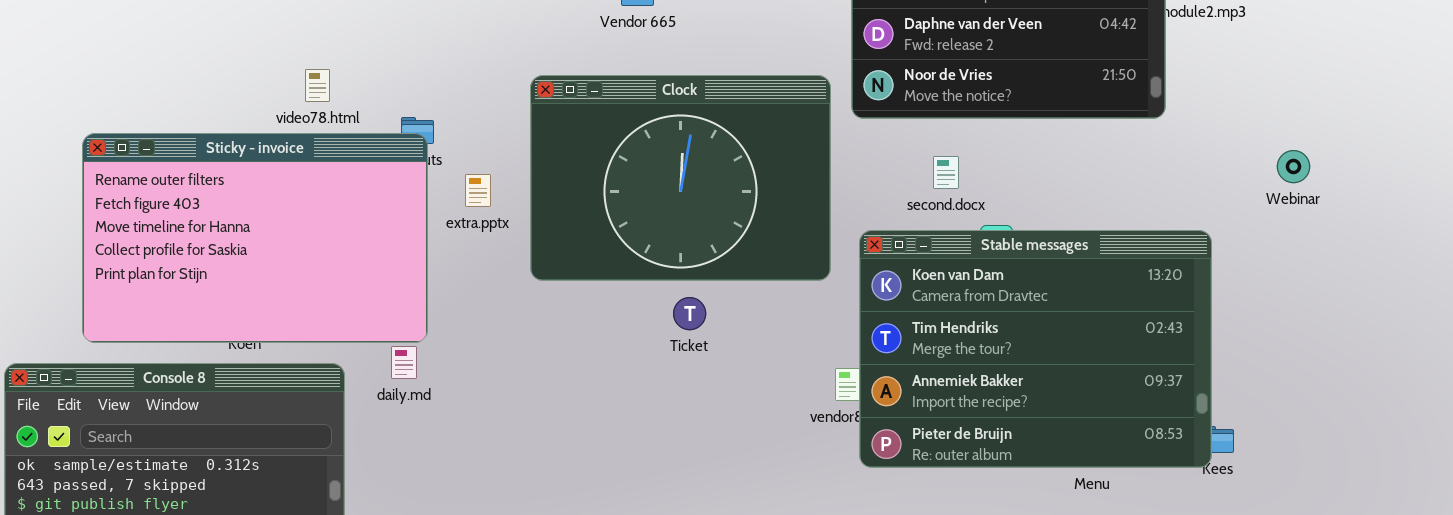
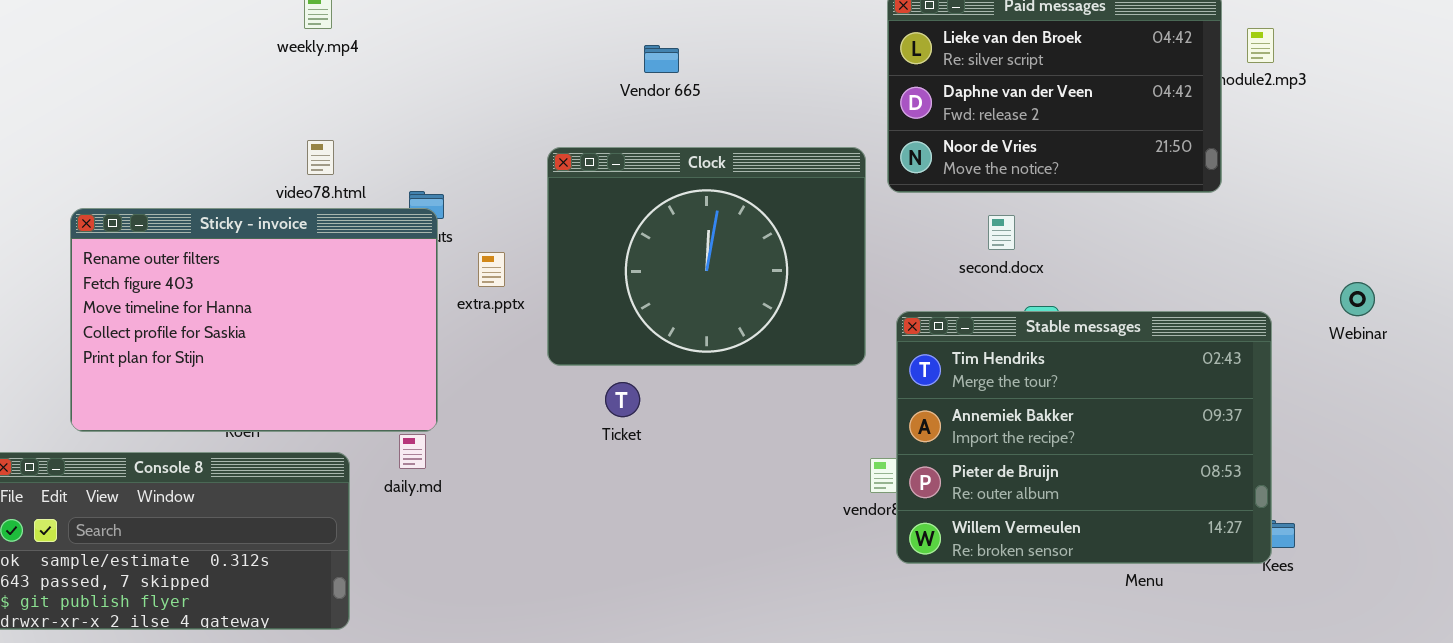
Webinar: [1277,150,1310,183] -> [1340,282,1375,316], moved
second.docx: [933,156,959,189] -> [988,215,1015,250], moved
Stable messages: [859,230,1212,468] -> [896,311,1272,564], scrolled down 1 row
Ticket: [673,297,706,330] -> [605,382,640,417], moved

